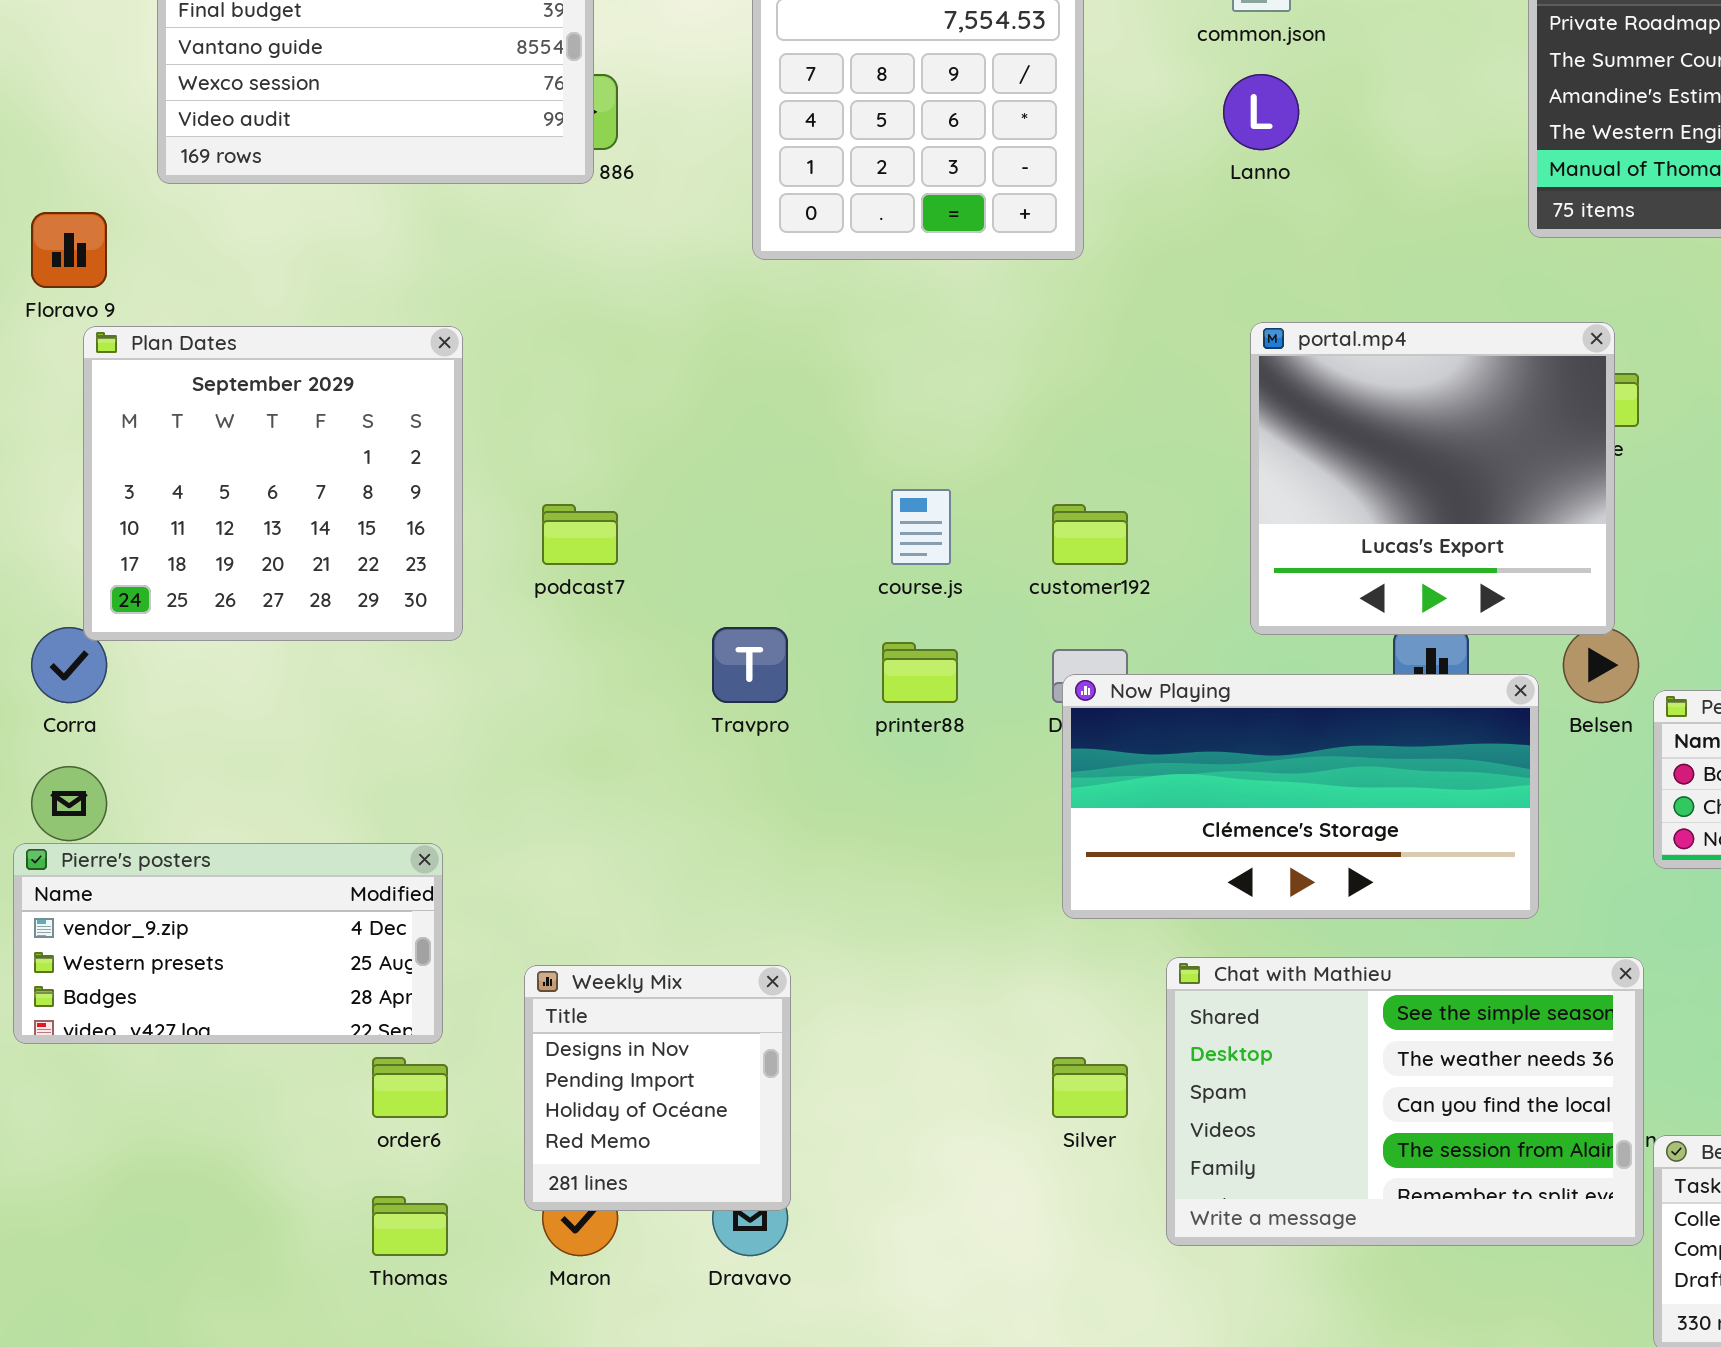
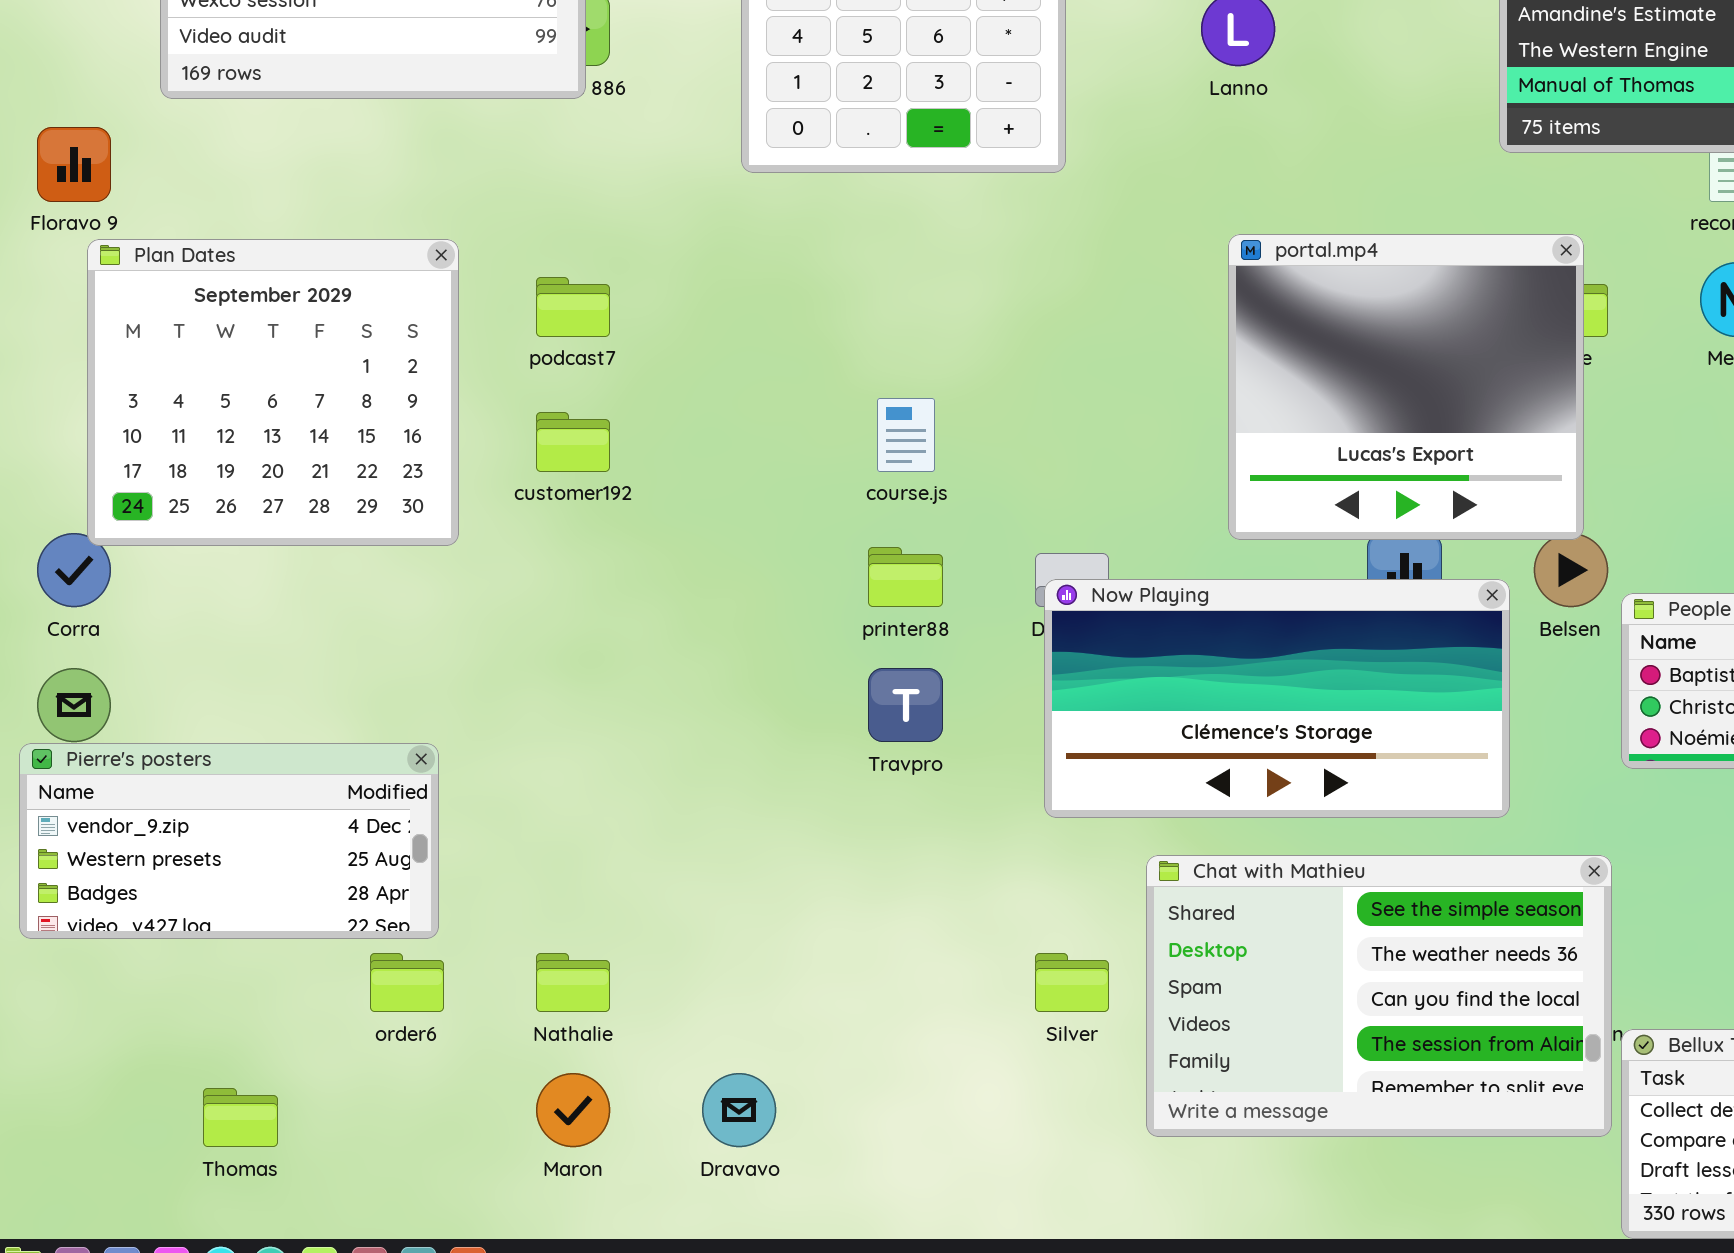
podcast7: [542,504,618,565] -> [536,277,610,337], moved
customer192: [1052,504,1128,565] -> [536,412,610,472], moved
Travpro: [712,627,788,703] -> [868,668,943,742], moved
Weekly Mix: [524,965,791,1211] -> none, closed
Thomas: [372,1196,448,1256] -> [203,1088,278,1147], moved

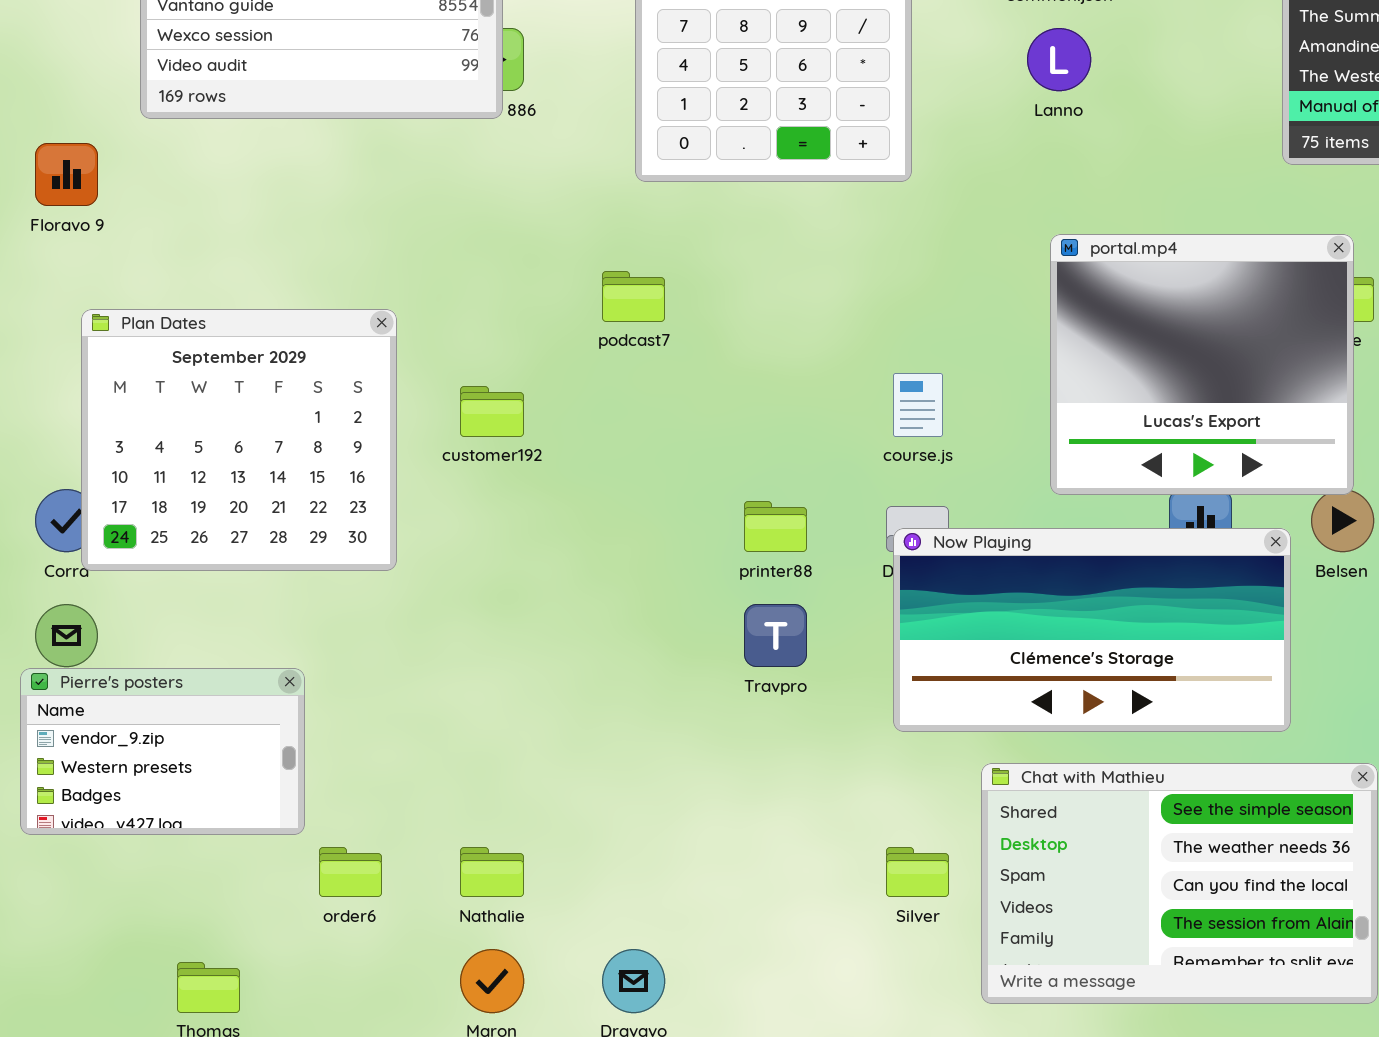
Plan Dates: [87,239,459,546] -> [81,309,397,571], moved
podcast7: [536,277,610,337] -> [602,271,665,322], moved
course.js: [877,398,935,472] -> [893,373,943,437], moved
Pierre's posters: [19,743,439,939] -> [20,668,305,835], resized

